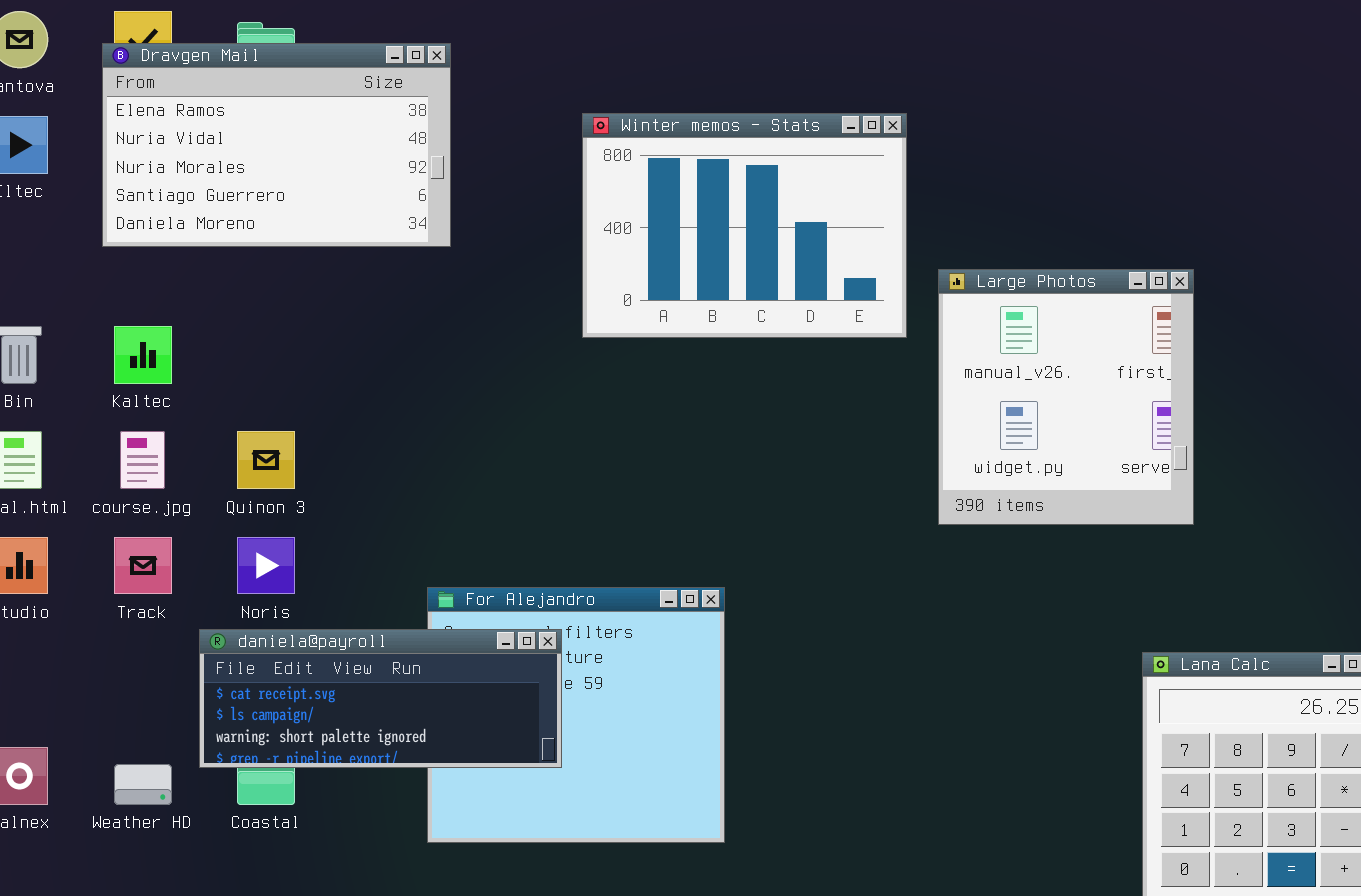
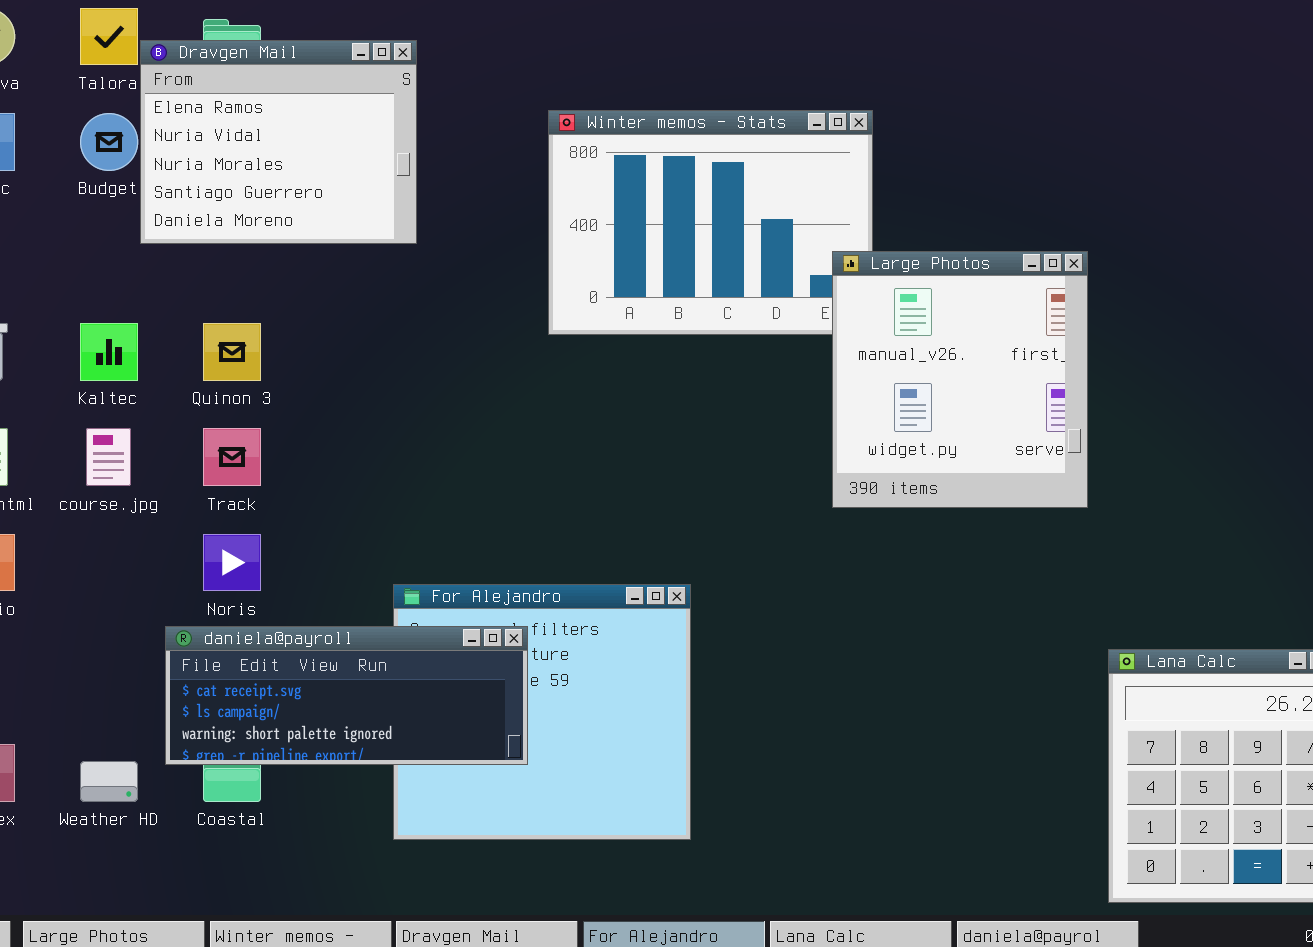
Dravgen Mail: [102,43,451,247] -> [140,40,417,244], resized
Large Photos: [938,269,1194,525] -> [832,251,1088,508], moved
Quinon 3: [237,431,295,489] -> [203,323,261,381], moved
Track: [114,537,172,594] -> [203,428,261,486], moved

